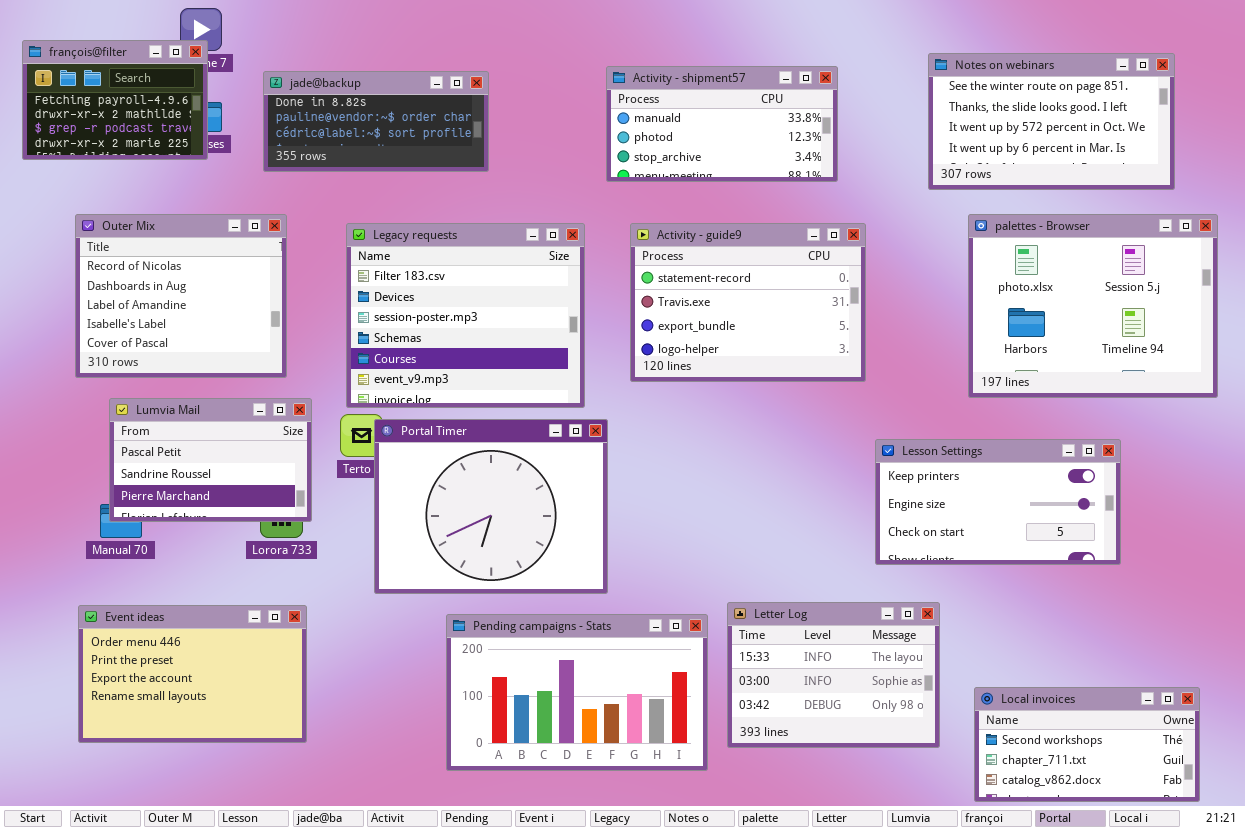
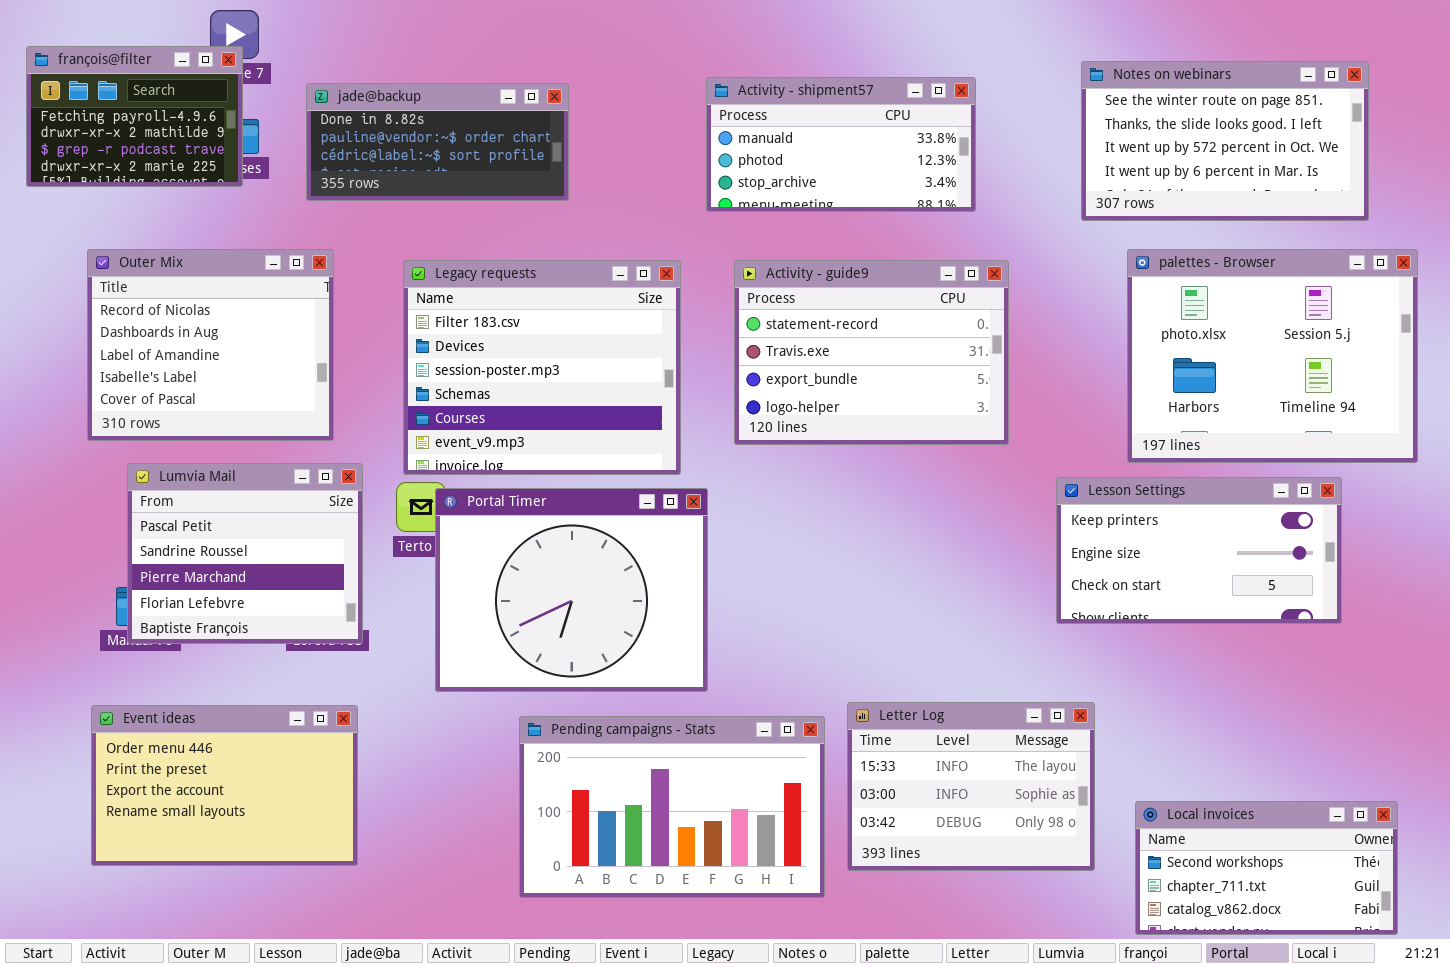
Lumvia Mail: [109,398,312,522] -> [127,463,363,644], resized
Lesson Settings: [875,439,1121,565] -> [1056,477,1342,624], moved

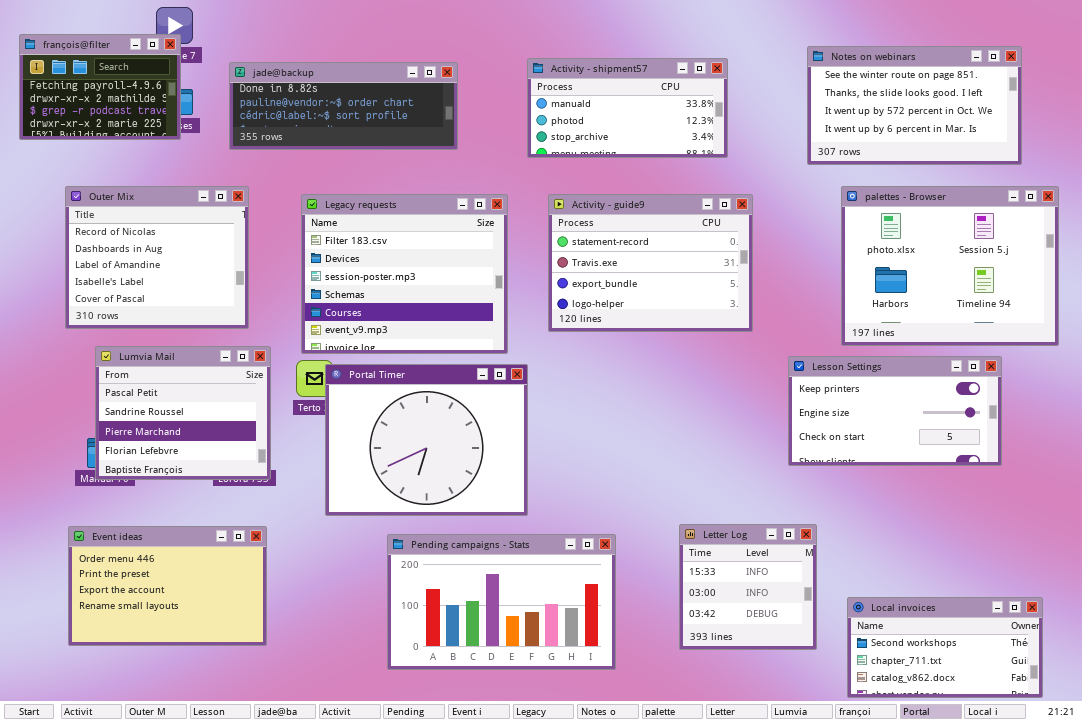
jade@backup: [306,83,569,201] -> [229,62,458,150], resized
Letter Log: [847,702,1095,871] -> [679,524,817,650], resized

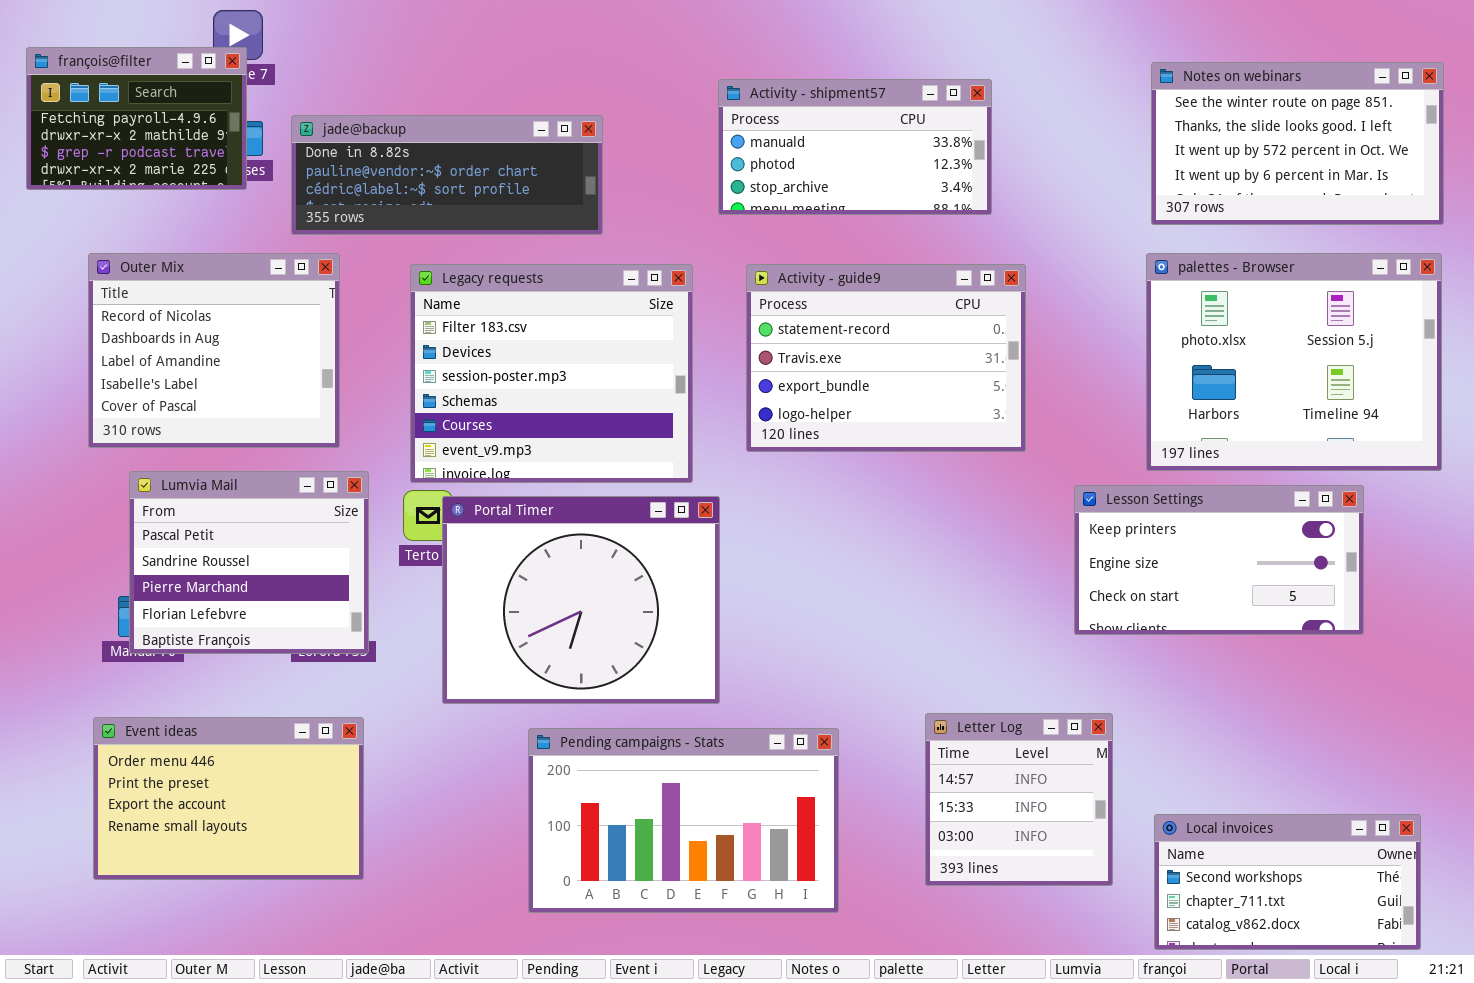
Notes on webinars: [807,46,1022,165] -> [1151,62,1444,225], moved
jade@backup: [229,62,458,150] -> [291,115,603,235], moved
Letter Log: [679,524,817,650] -> [925,713,1113,886], scrolled up 1 row

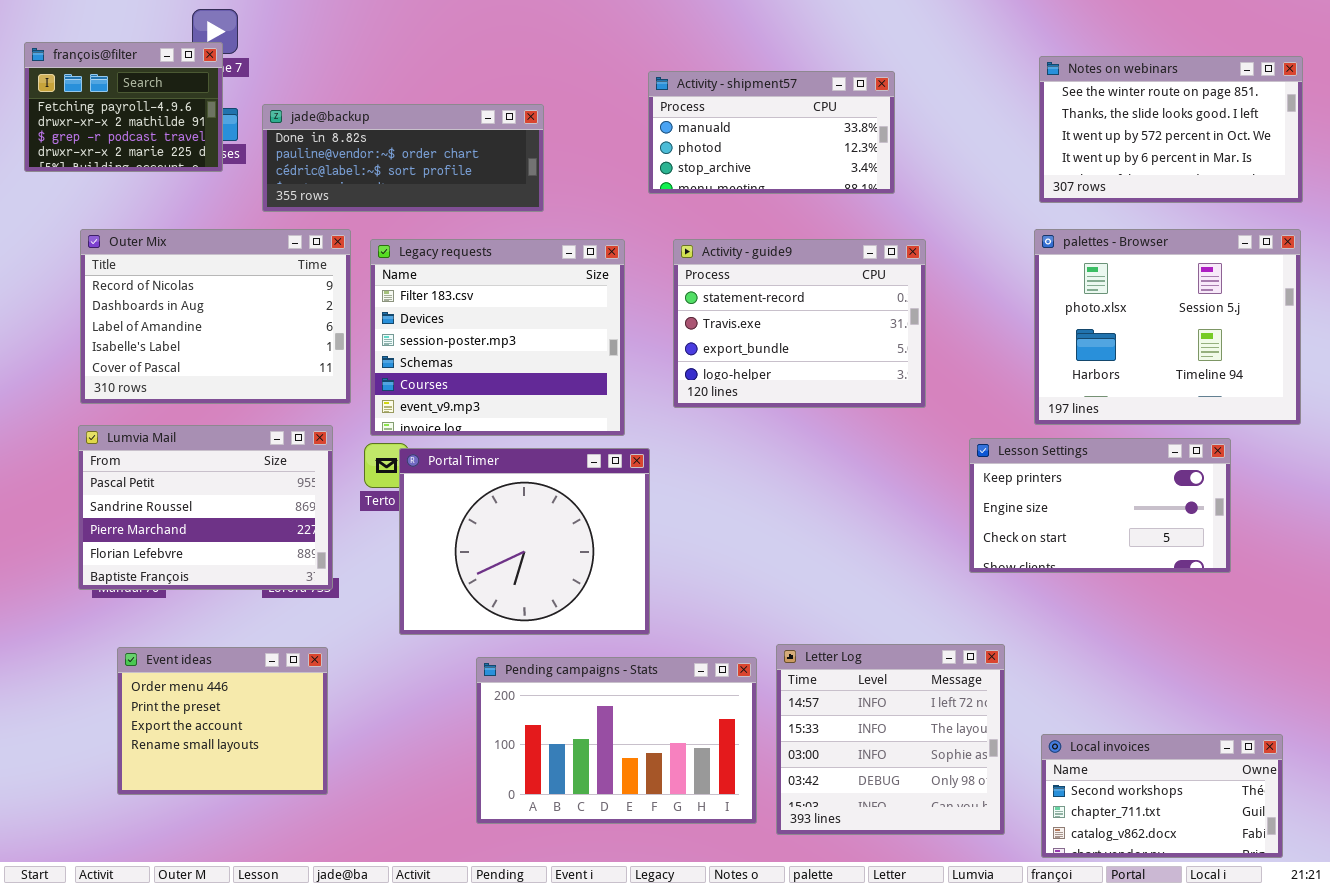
Outer Mix: [88,253,340,448] -> [80,229,351,404], resized
Lumvia Mail: [129,471,369,654] -> [78,425,333,590], resized
Letter Log: [925,713,1113,886] -> [776,644,1005,835], resized
Event ideas: [93,717,364,880] -> [117,647,328,795], resized

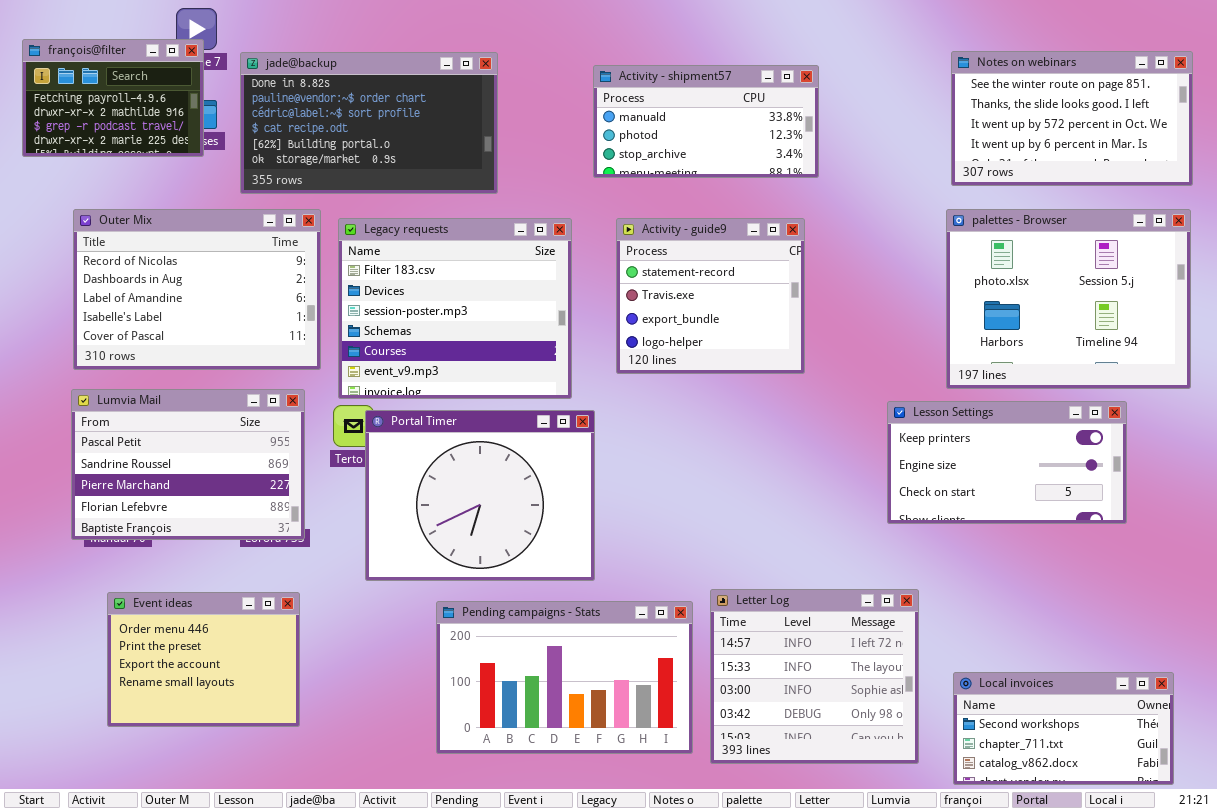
jade@backup: [262,104,544,212] -> [240,52,498,194], resized
Activity - guide9: [673,239,926,408] -> [616,218,805,374], resized

